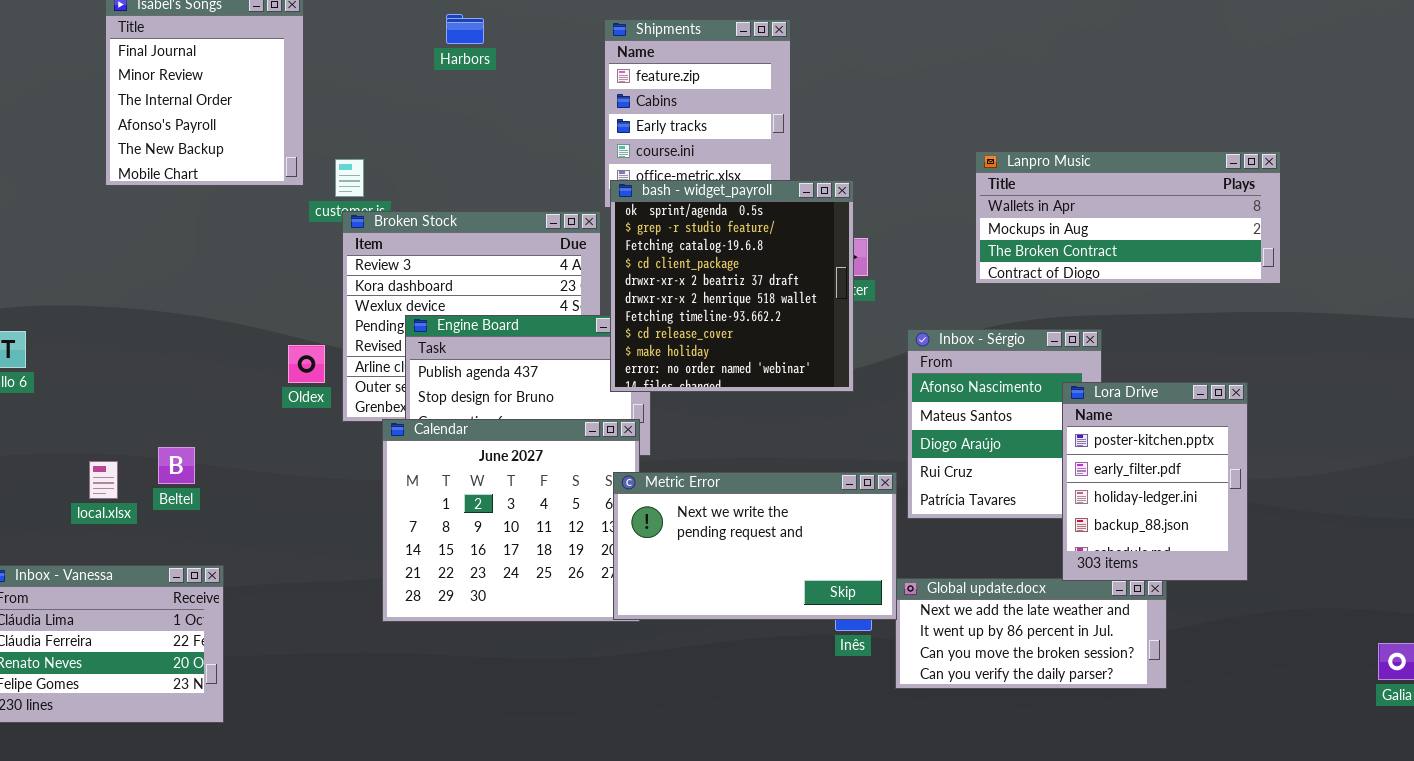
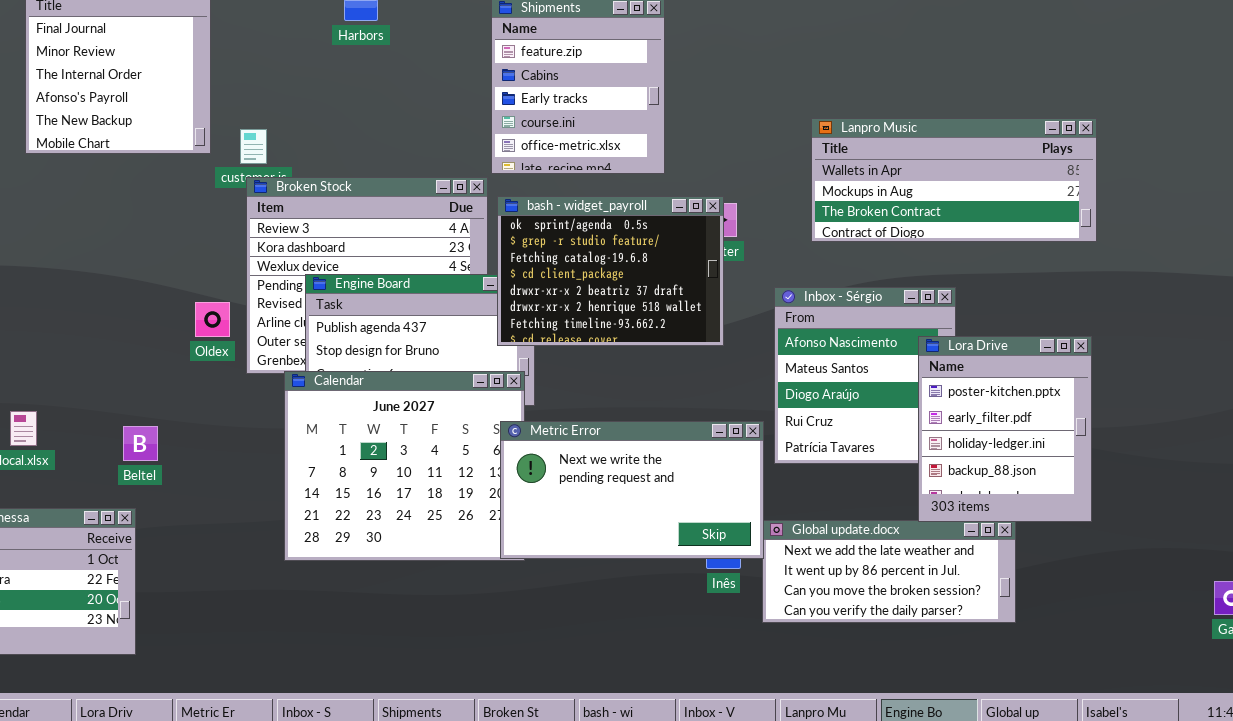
Lanpro Music: [975,151,1281,284] -> [811,118,1097,242], moved
bash - widget_payroll: [610,180,854,392] -> [497,196,724,346], resized
Beltel: [158,447,195,484] -> [123,426,158,461], moved

